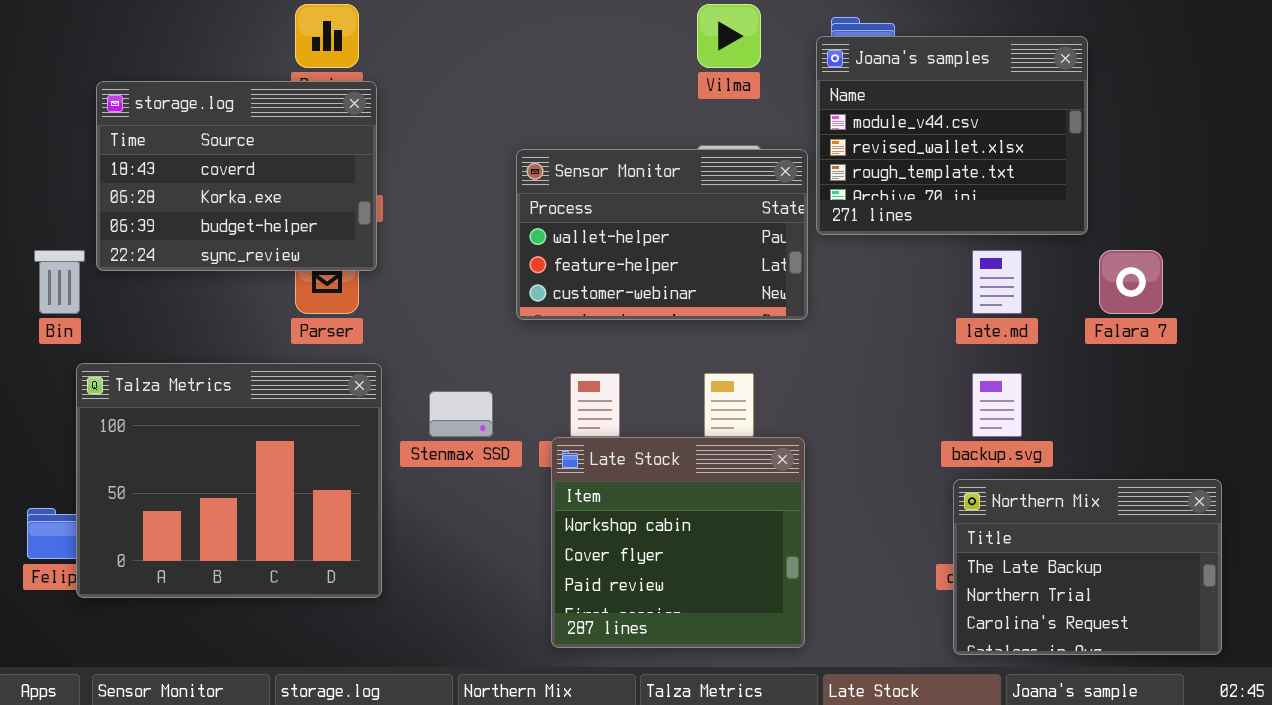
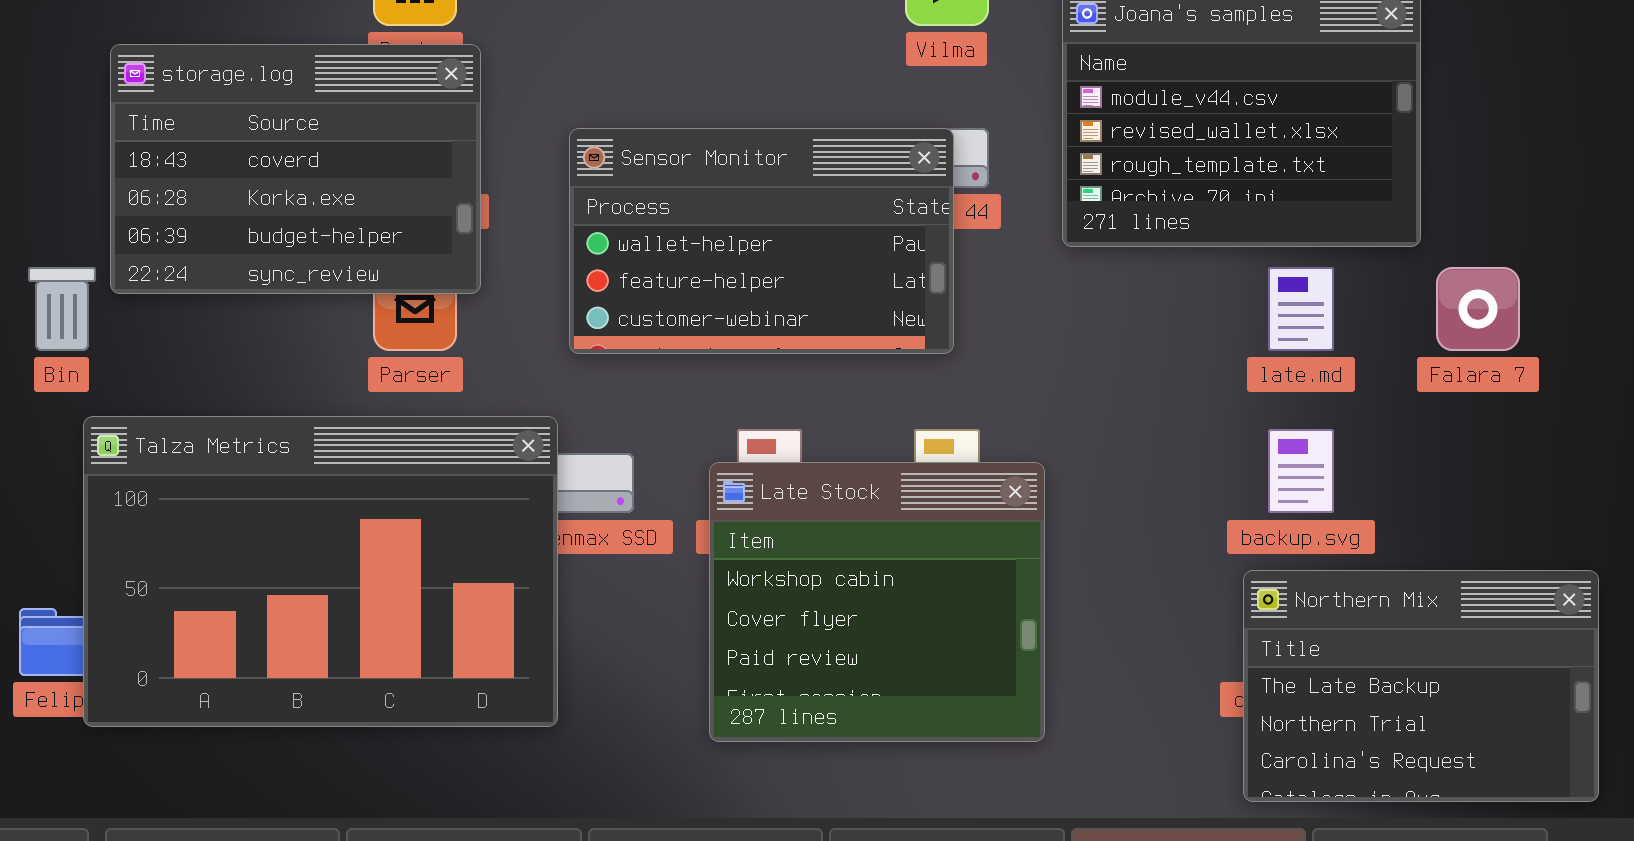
Sensor Monitor: [516,149,808,320] -> [569,128,954,354], moved
Talza Metrics: [76,363,382,598] -> [83,416,558,727], resized
Late Stock: [551,437,805,648] -> [709,462,1045,742], moved

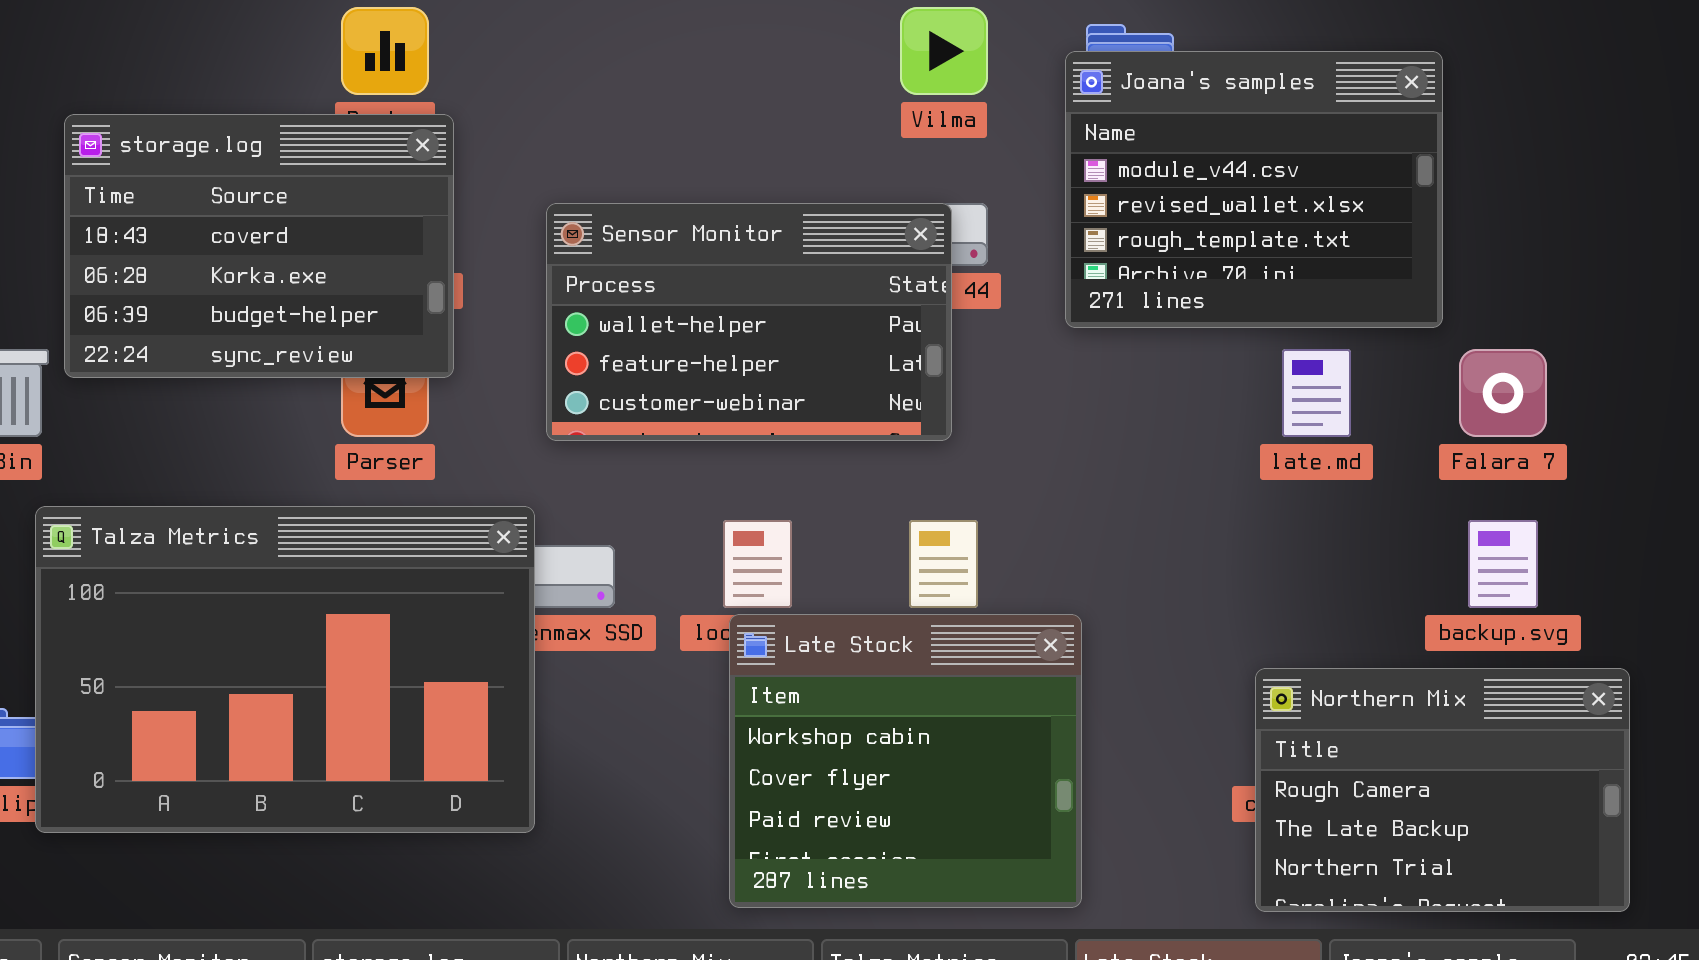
backup.svg: [1268,429,1334,513] -> [1468,520,1538,608], moved
Late Stock: [709,462,1045,742] -> [729,614,1082,908], moved
Northern Mix: [1243,570,1599,802] -> [1255,668,1630,912], scrolled up 1 row

